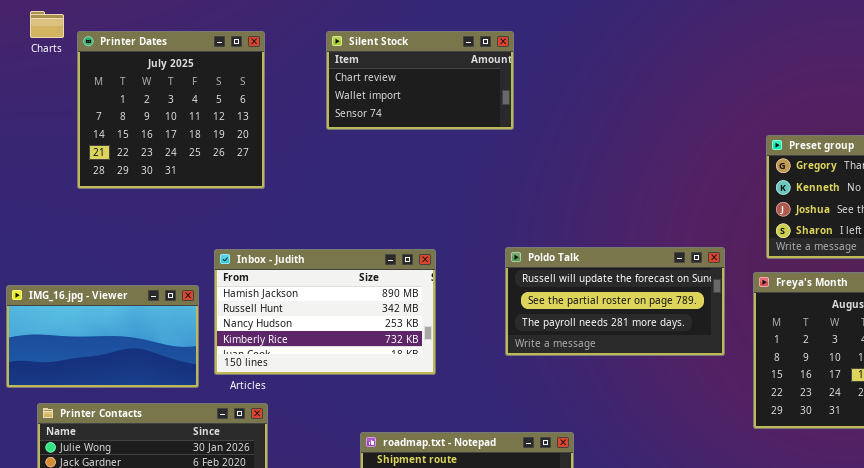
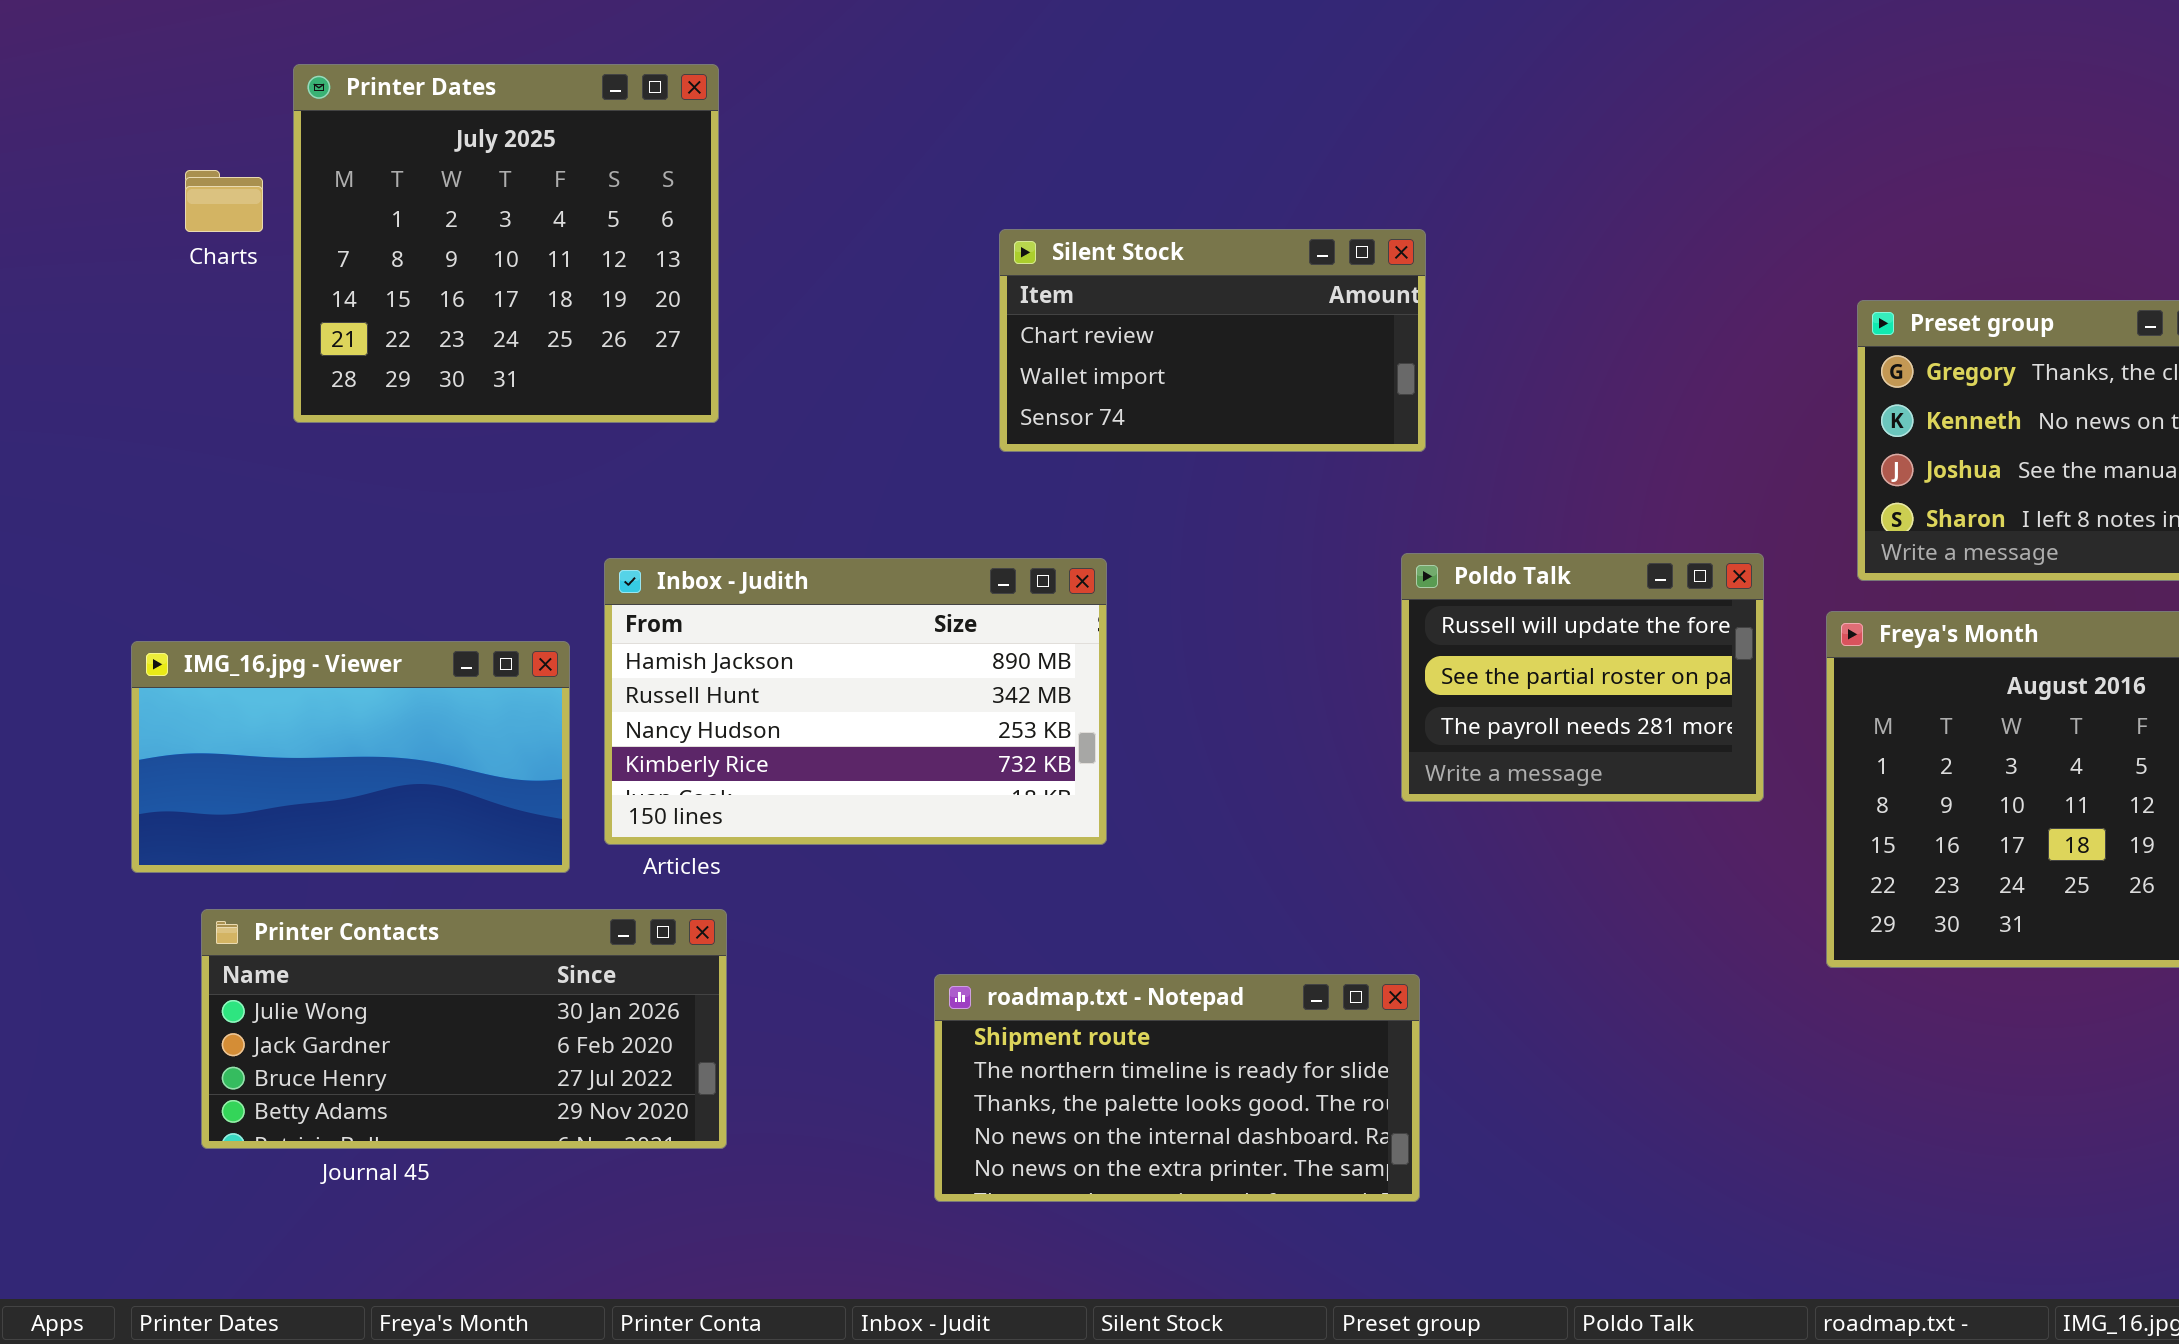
Charts: [30,11,64,38] -> [185,170,263,232], moved
Silent Stock: [326,31,514,130] -> [999,229,1426,452], moved
Poldo Talk: [505,247,725,356] -> [1401,553,1764,802], resized

